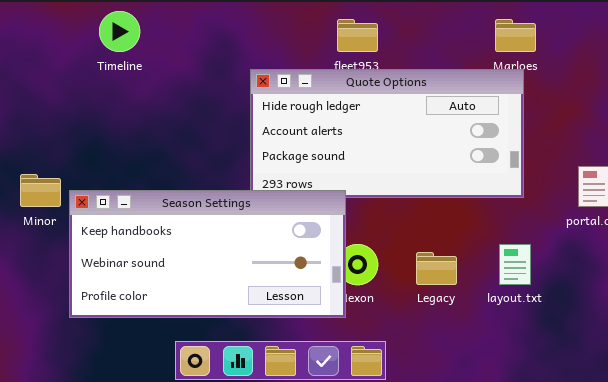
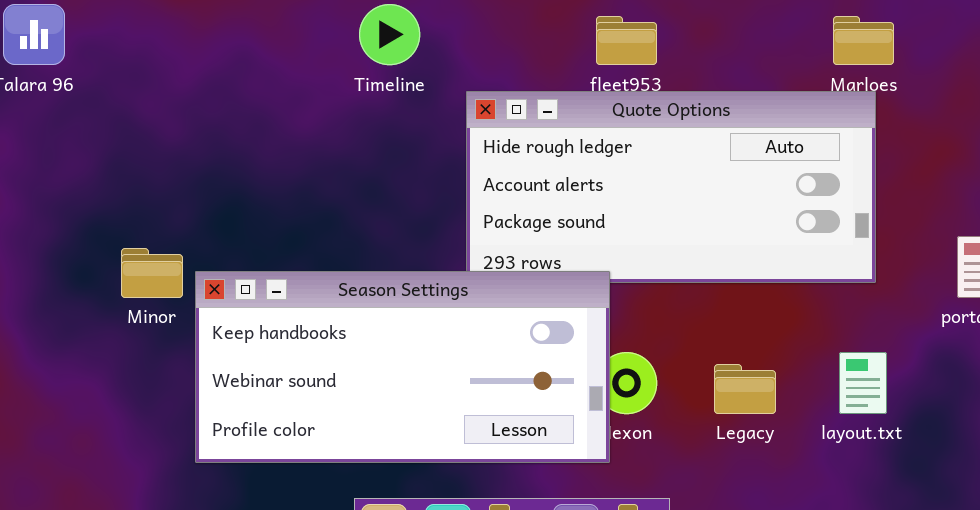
Timeline: [99,11,140,52] -> [359,4,420,65], moved

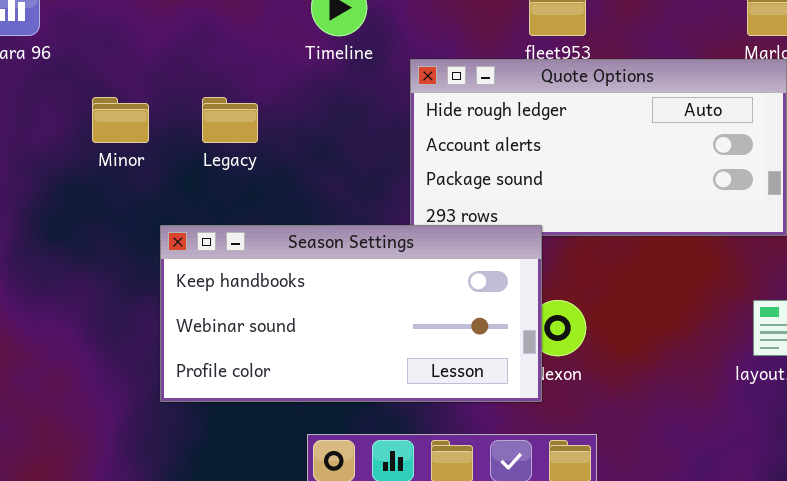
Minor: [121,248,183,298] -> [92,97,149,143], moved
Legacy: [714,364,776,414] -> [202,97,258,143], moved

